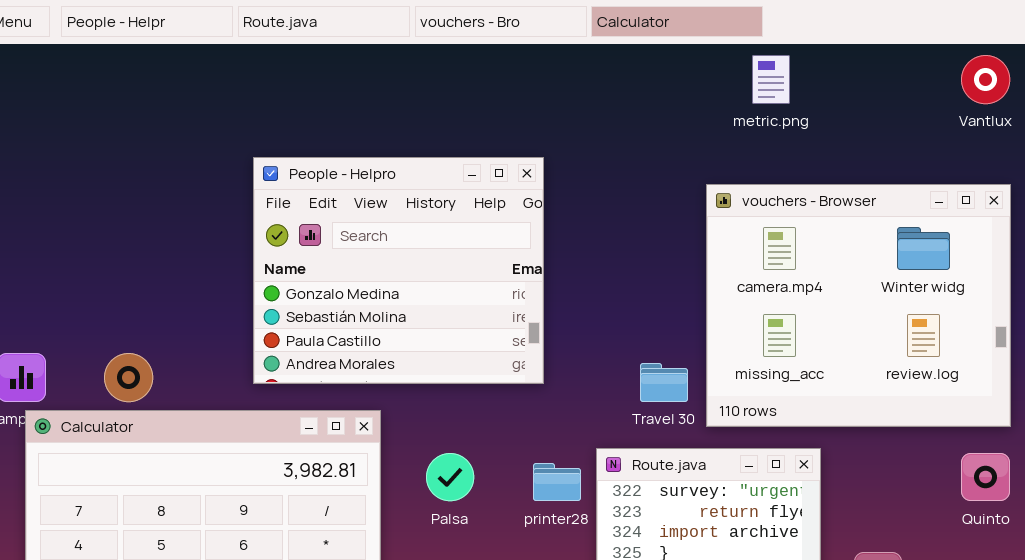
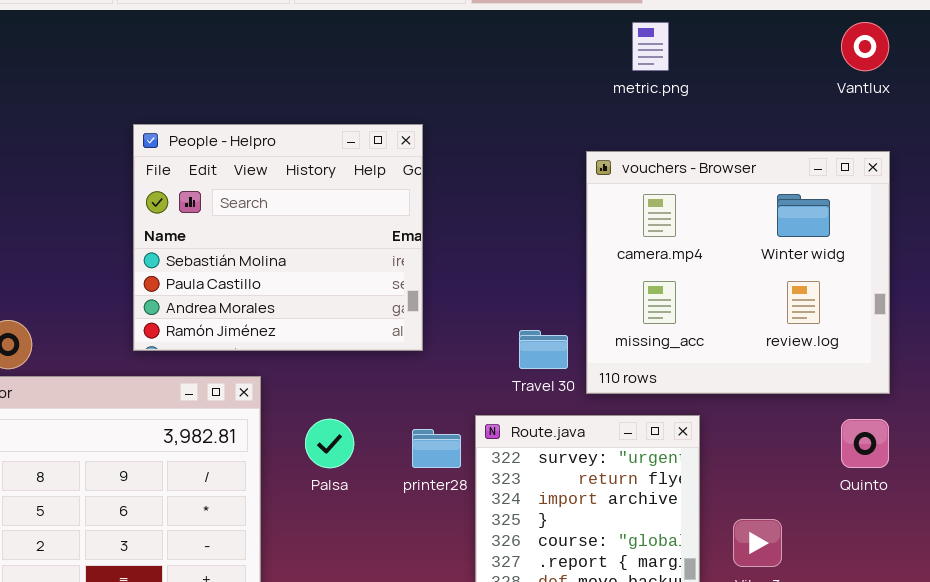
People - Helpro: [253,157,544,384] -> [133,124,423,351], scrolled down 1 row

